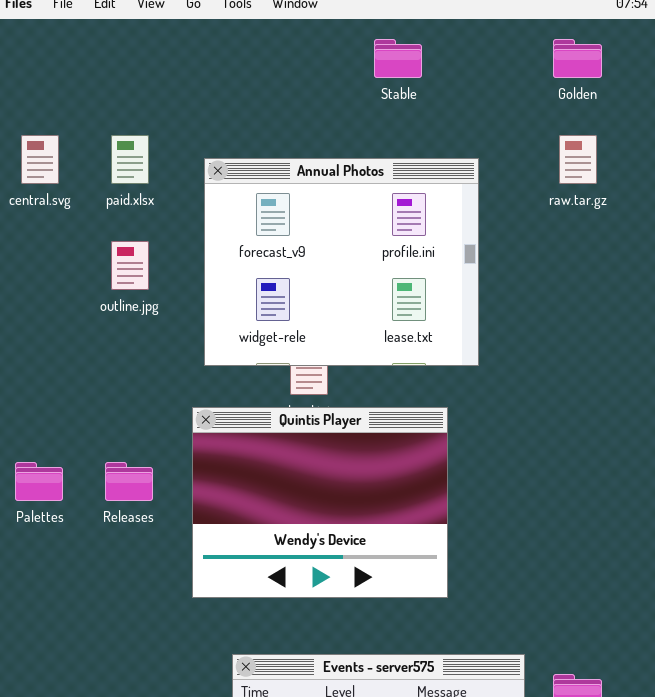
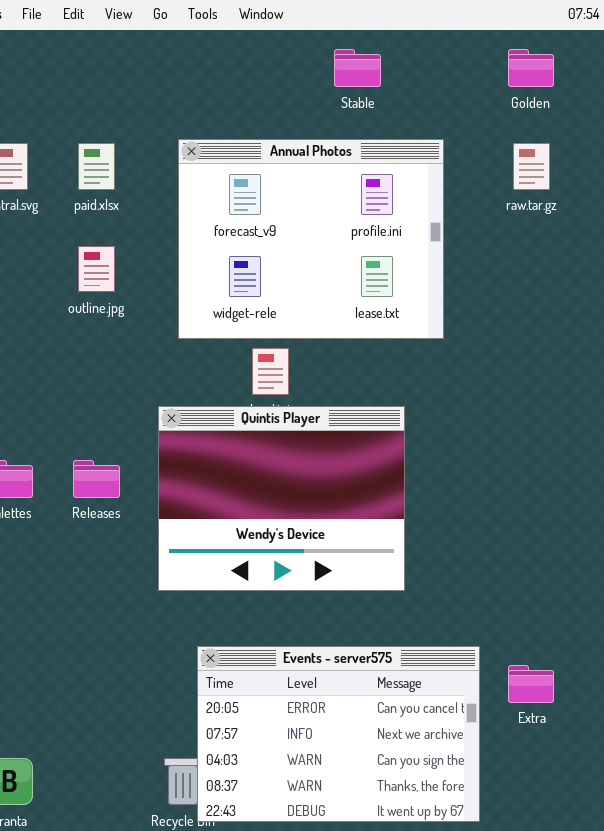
Annual Photos: [204,158,479,366] -> [178,139,444,339], moved

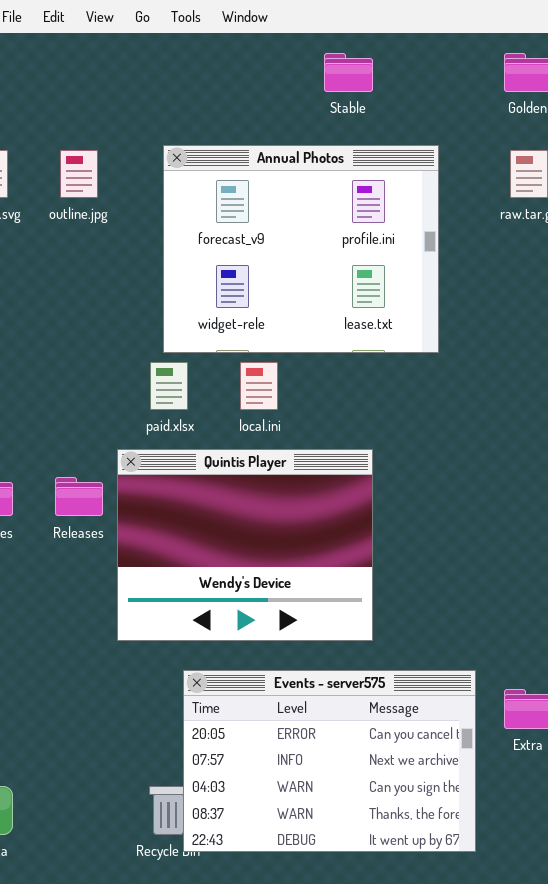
paid.xlsx: [78,143,115,190] -> [150,362,188,410], moved
outline.jpg: [78,246,115,292] -> [60,150,98,198], moved
Quintis Player: [158,406,405,591] -> [117,449,373,641], moved

